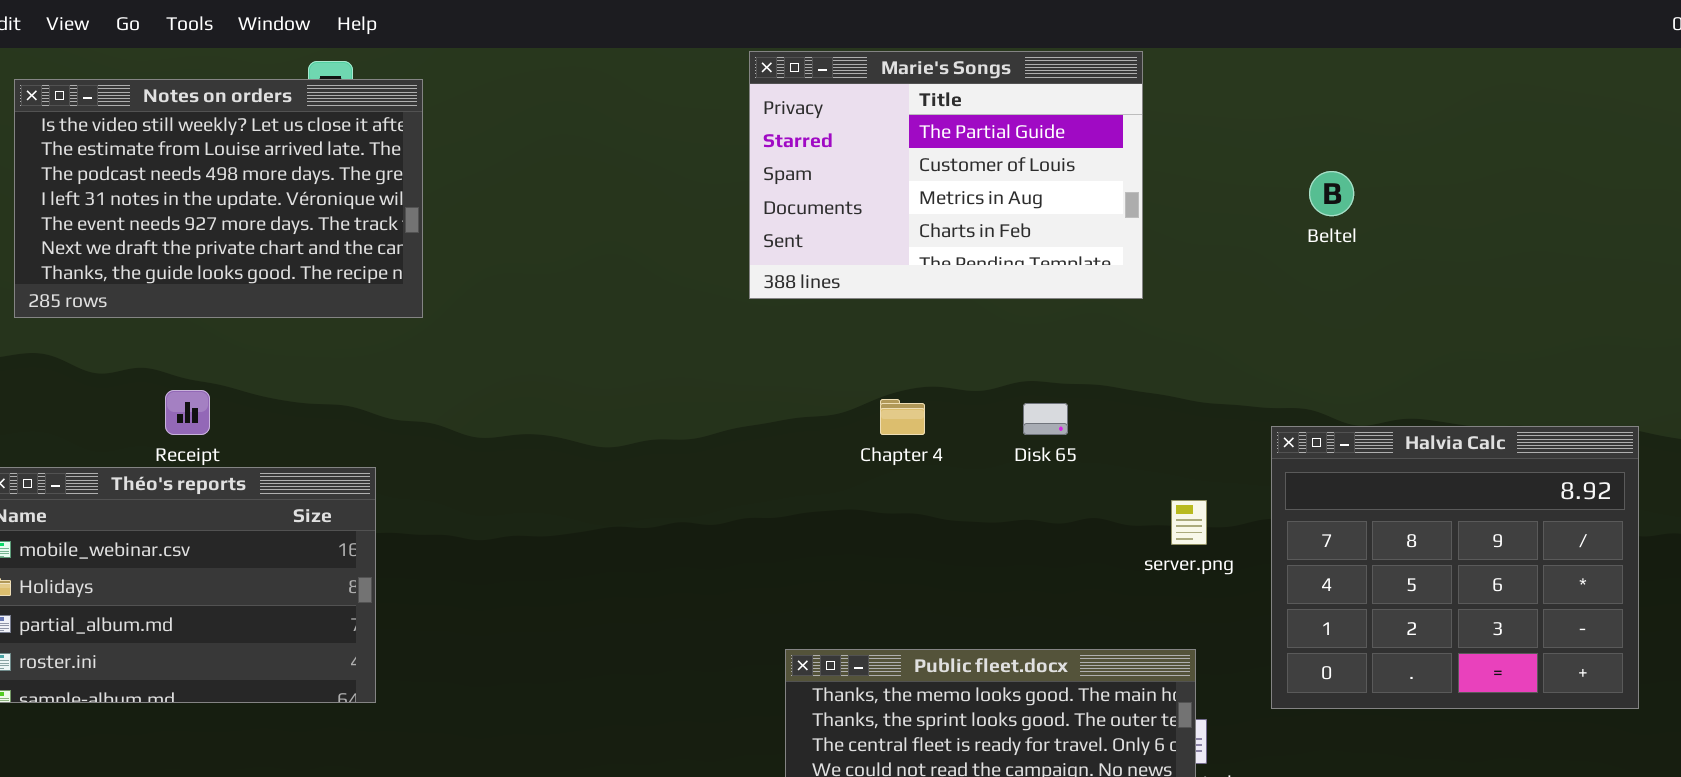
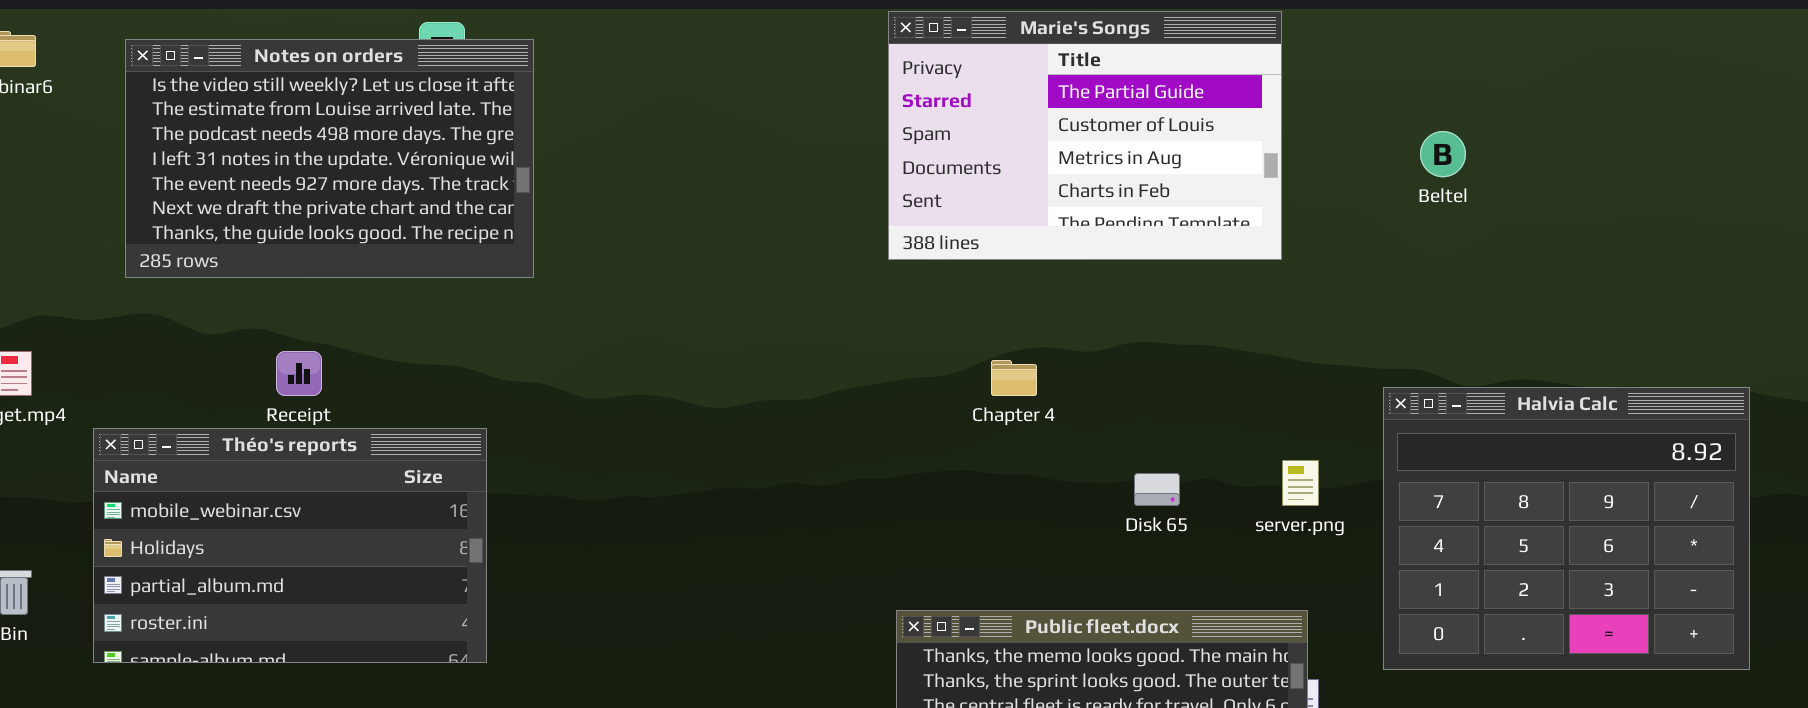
Marie's Songs: [749,51,1143,299] -> [888,11,1282,260], moved
Disk 65: [1023,403,1068,435] -> [1134,473,1180,506], moved

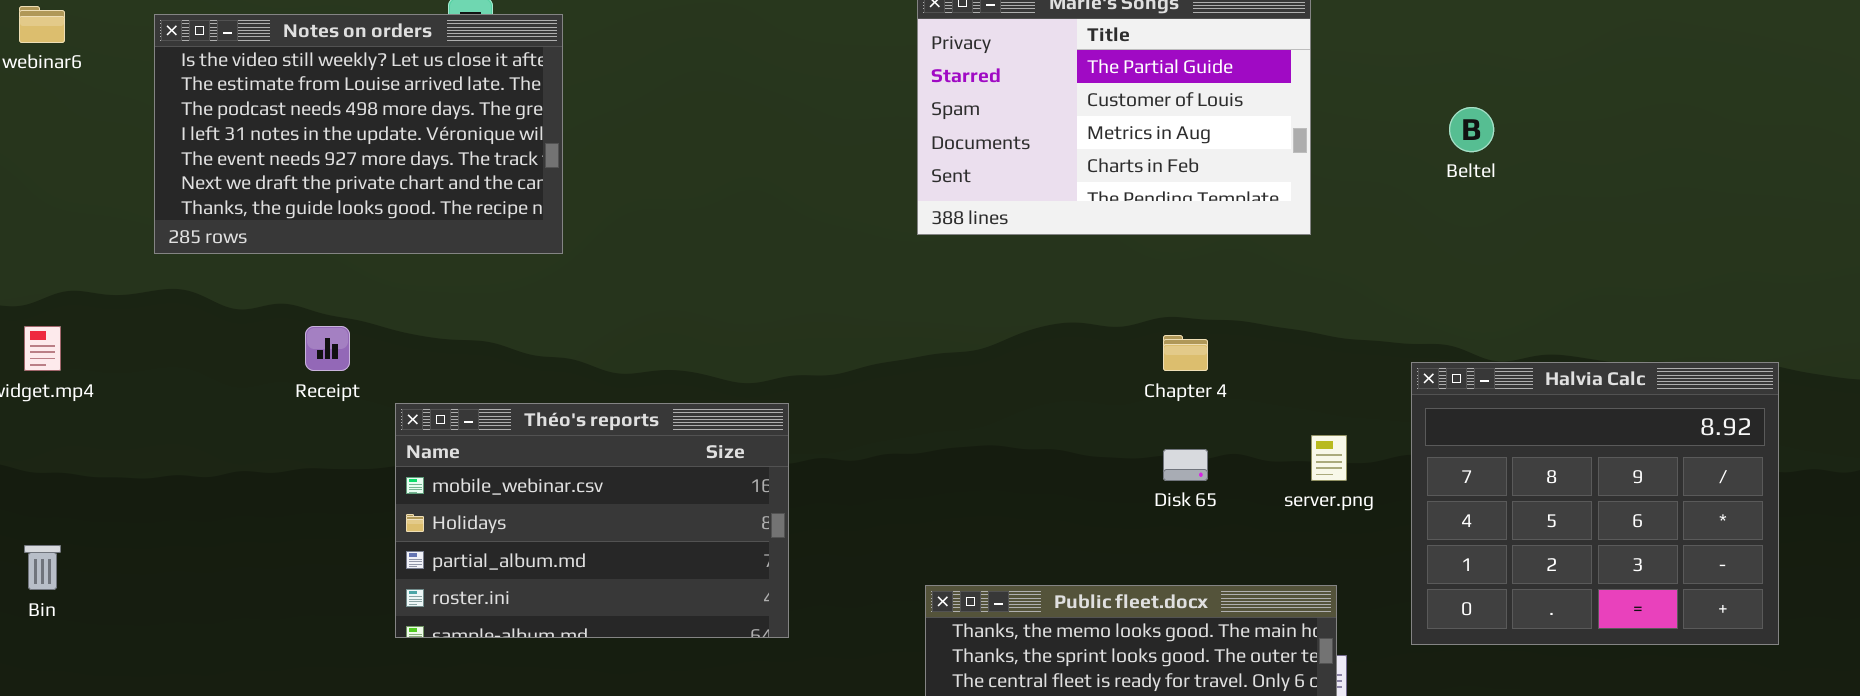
Chapter 4: [991,360,1037,396] -> [1163,335,1208,371], moved
Théo's reports: [93,428,487,663] -> [395,403,789,638], moved

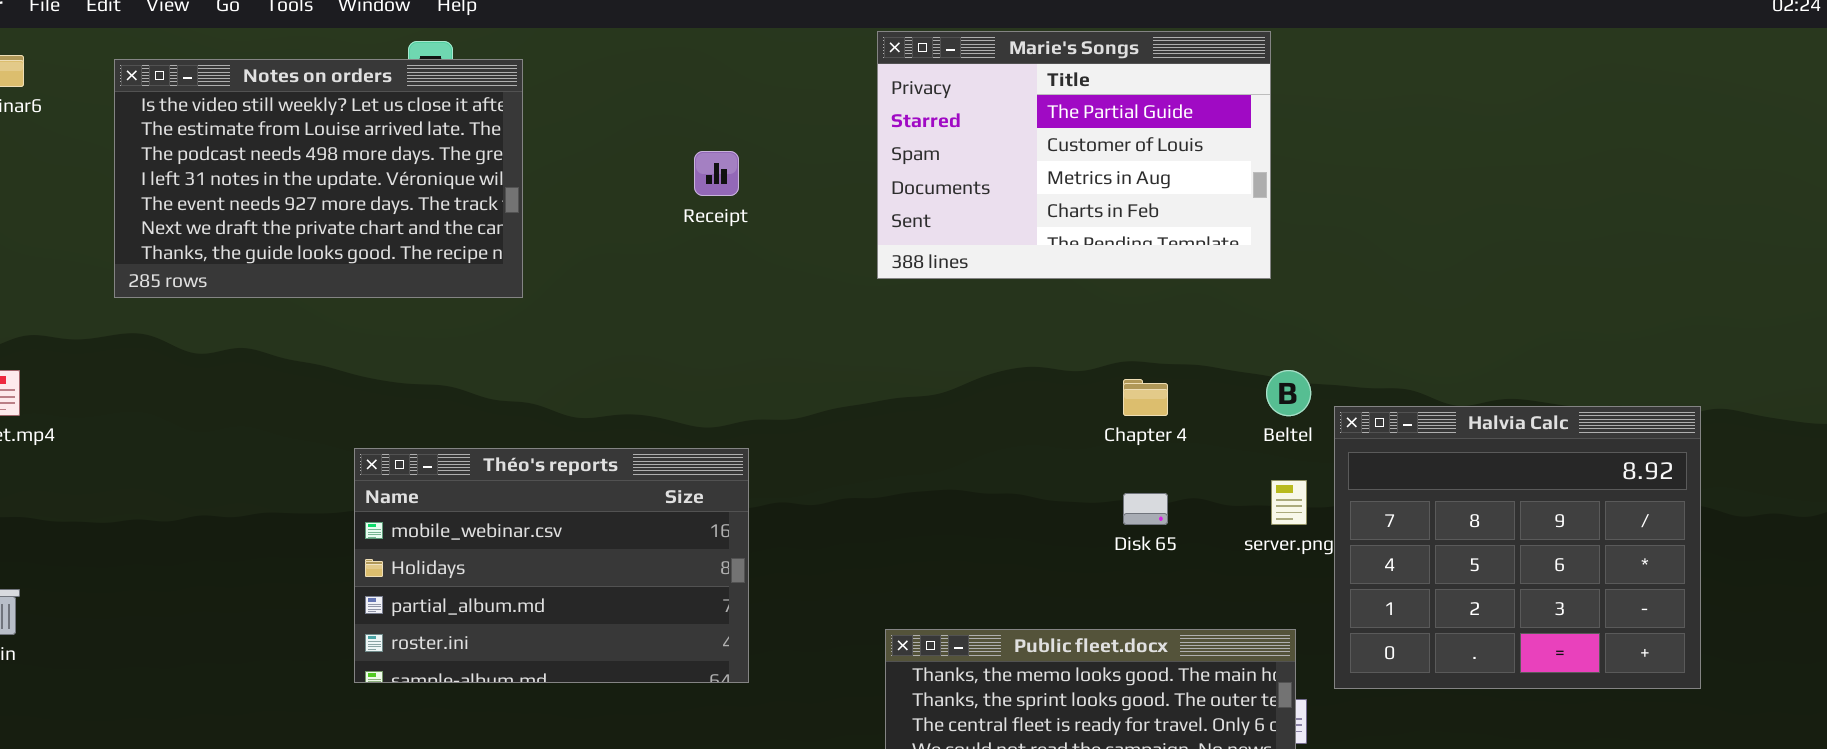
Beltel: [1449,107,1494,152] -> [1266,370,1311,416], moved
Receipt: [305,326,350,371] -> [694,151,739,196], moved
Halvia Calc: [1411,362,1779,645] -> [1334,406,1701,689], moved

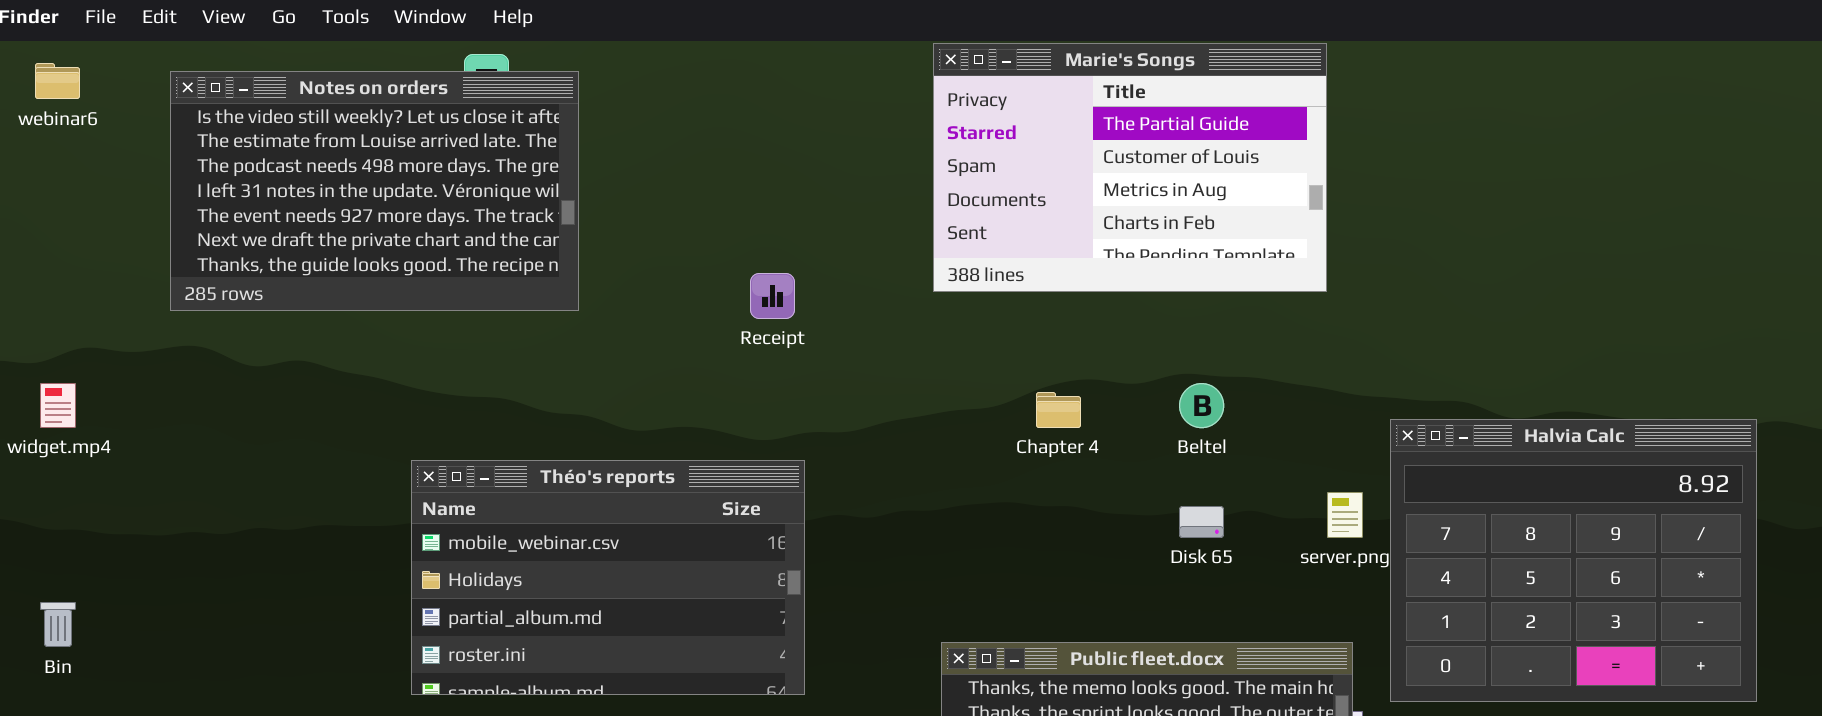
Receipt: [694,151,739,196] -> [750,273,795,319], moved
Beltel: [1266,370,1311,416] -> [1179,383,1224,428], moved
Chapter 4: [1123,379,1168,416] -> [1036,392,1081,428], moved

